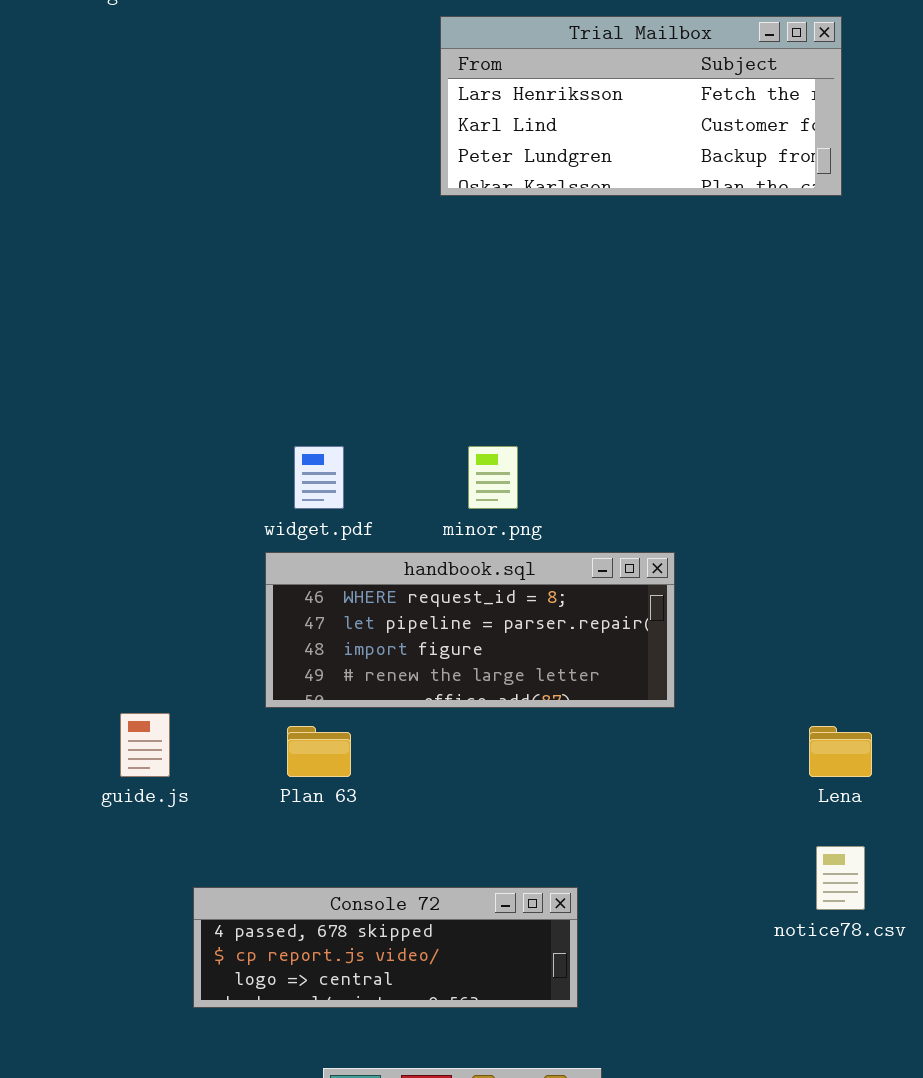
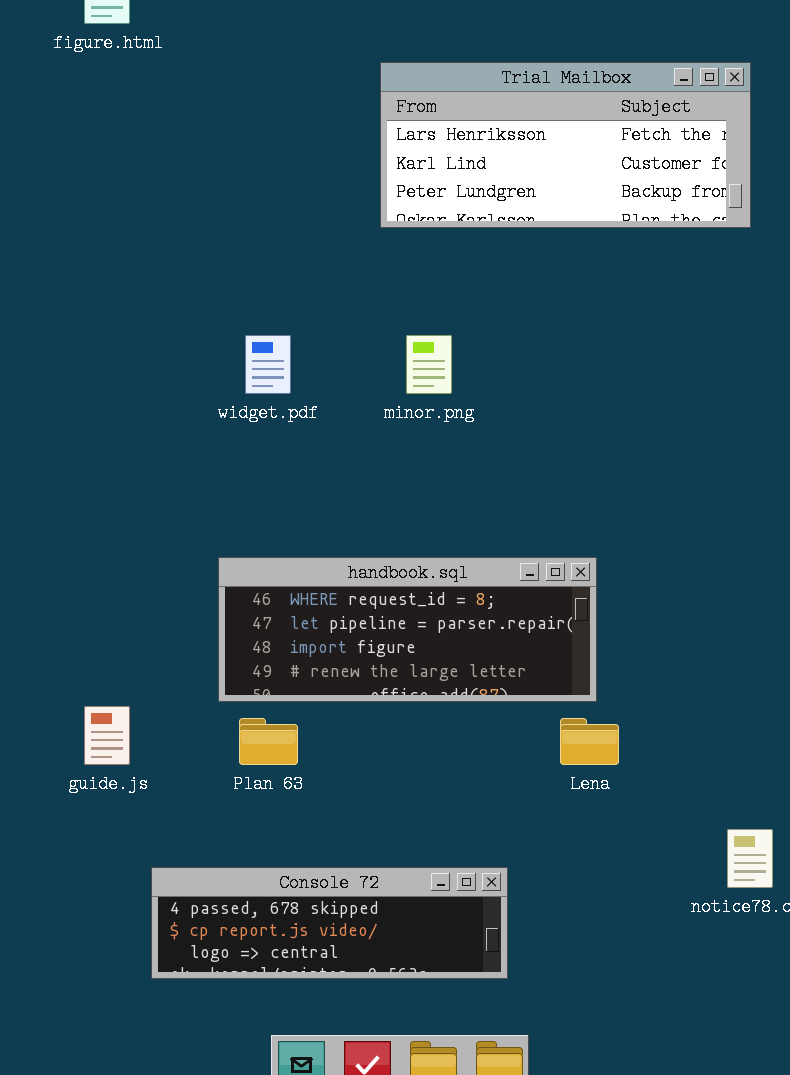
widget.pdf: [294,446,344,509] -> [245,335,291,394], moved
minor.png: [468,446,518,509] -> [406,335,452,394], moved
Lena: [809,726,872,777] -> [560,718,619,765], moved

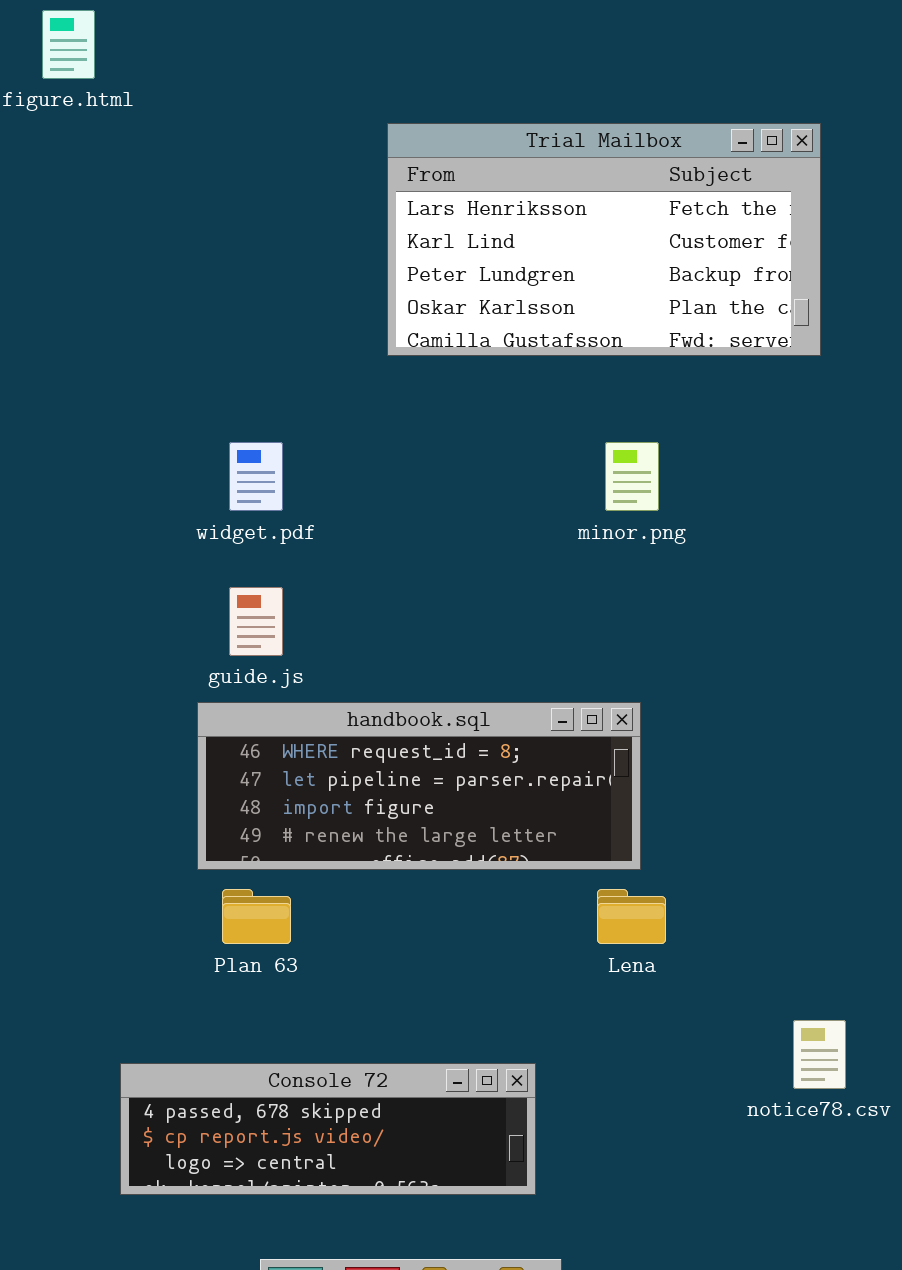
Trial Mailbox: [380,62,751,228] -> [387,123,821,356], resized
minor.png: [406,335,452,394] -> [605,442,659,511], moved
guide.js: [84,706,130,765] -> [229,587,283,656], moved

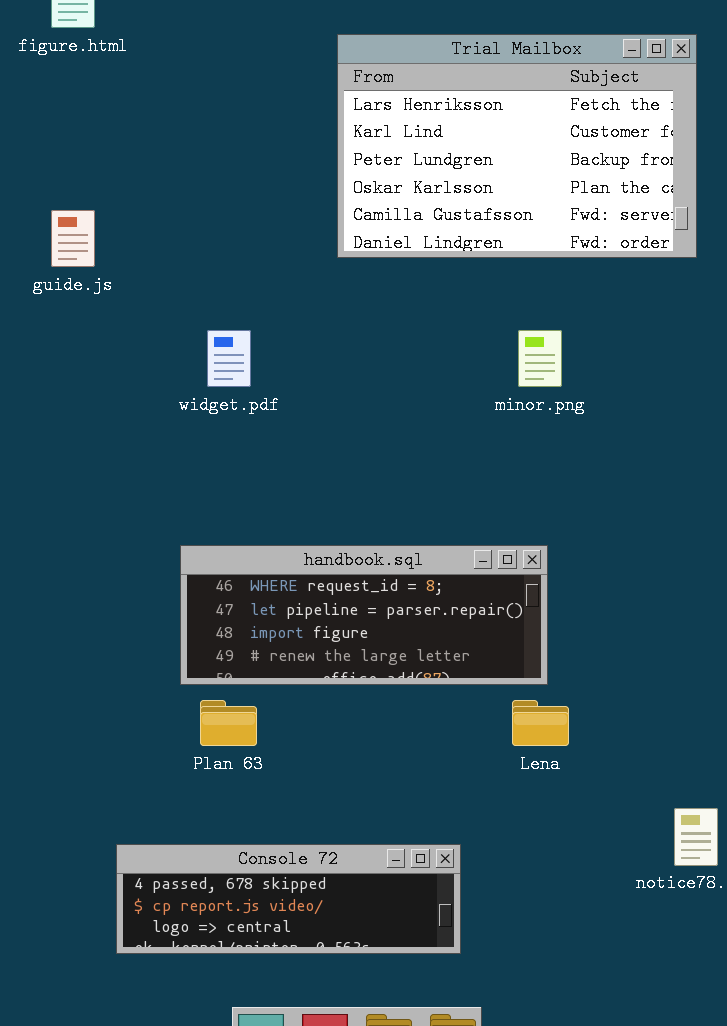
Trial Mailbox: [387,123,821,356] -> [337,34,697,258], resized
guide.js: [229,587,283,656] -> [51,210,95,267], moved

